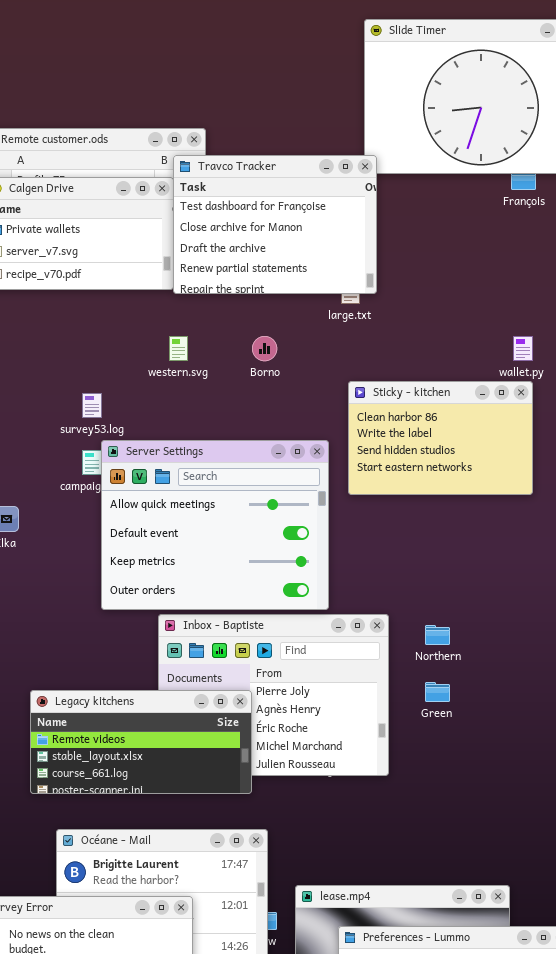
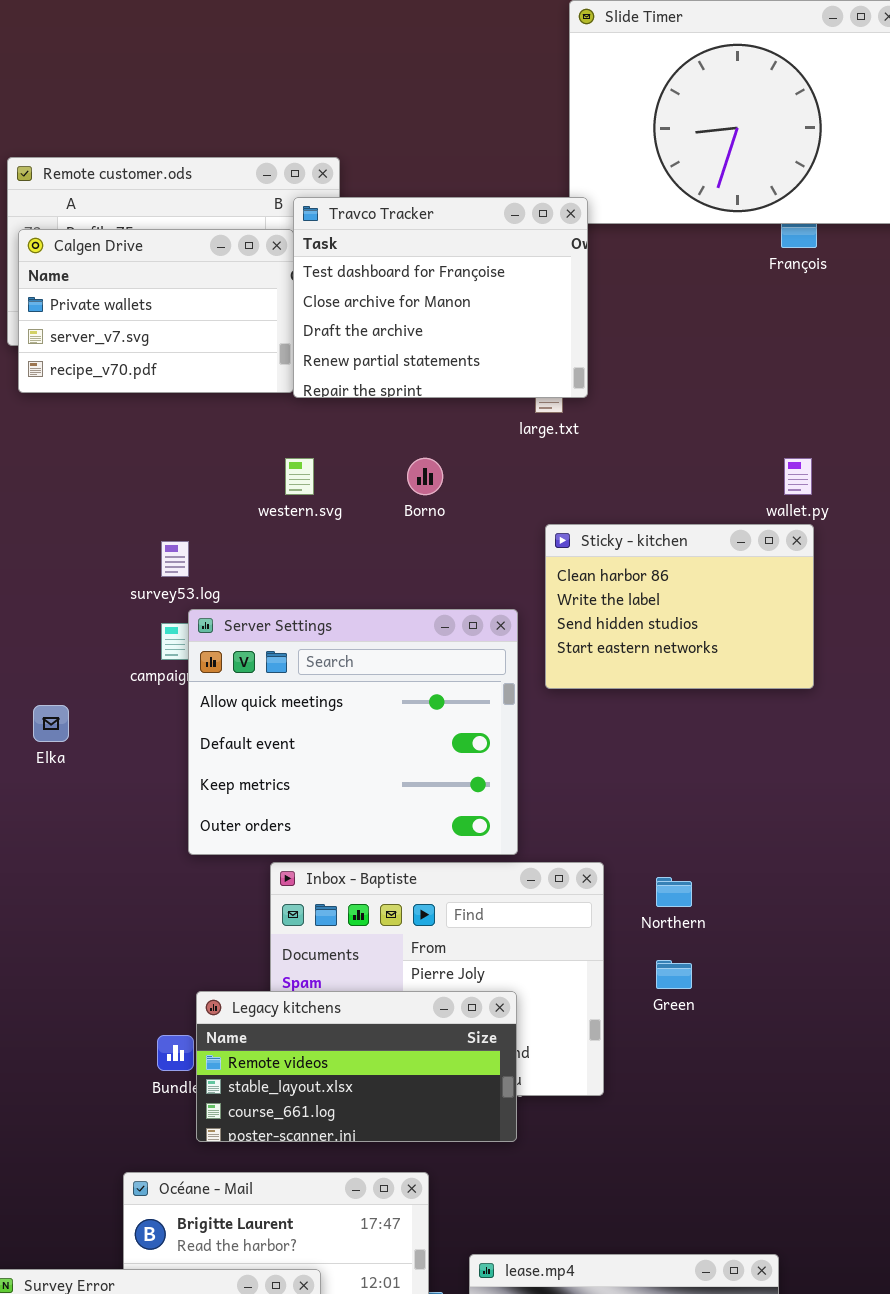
Legacy kitchens: [30,690,252,794] -> [196,991,517,1142], moved

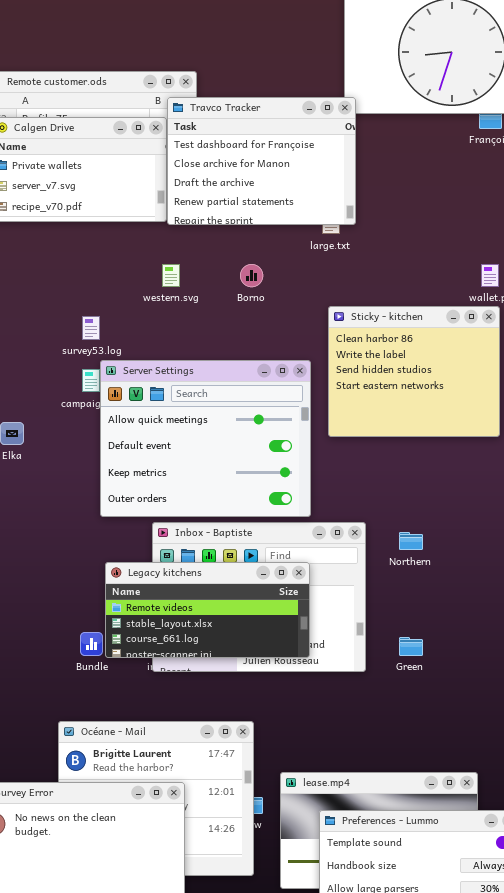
Sticky - kitchen: [545,524,814,689] -> [328,306,500,437], resized
Green: [656,960,692,989] -> [399,637,423,656], moved
Legacy kitchens: [196,991,517,1142] -> [105,562,310,658], moved

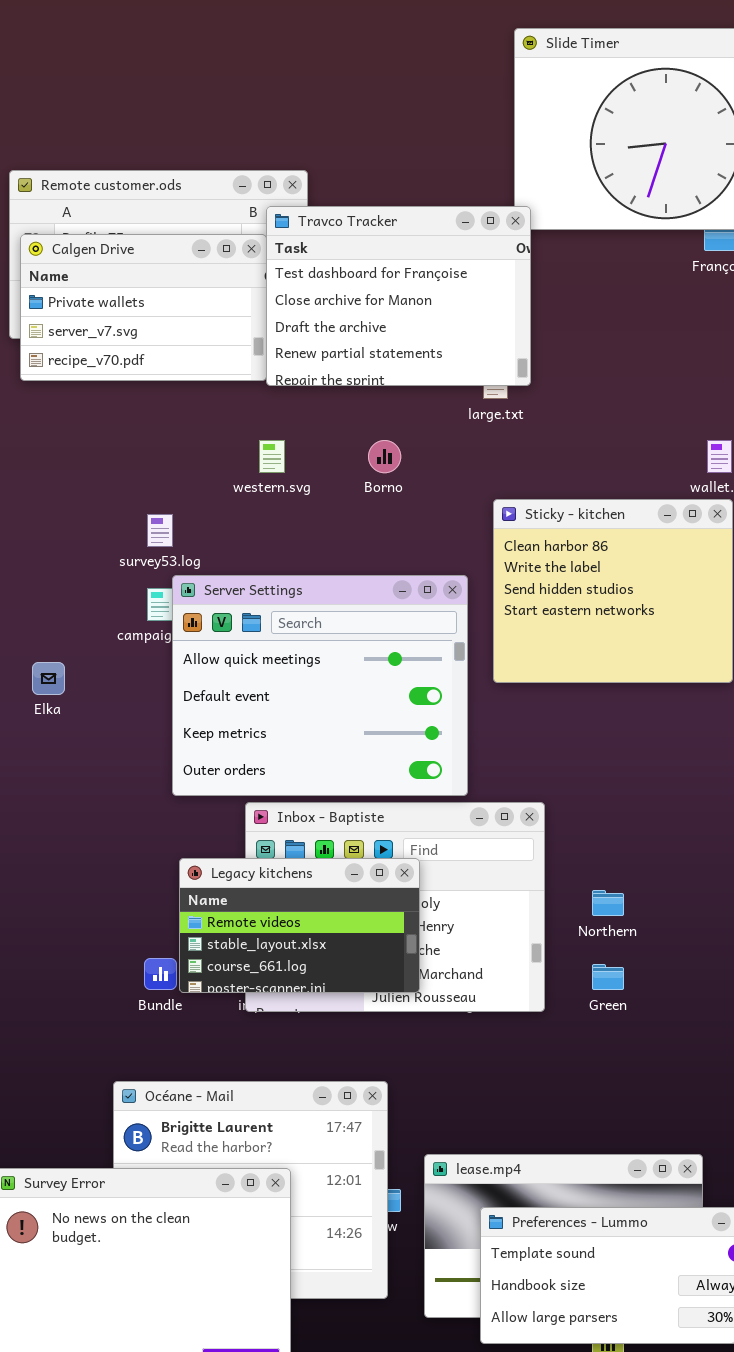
Northern: [399,532,423,550] -> [592,890,624,916], moved
Legacy kitchens: [105,562,310,658] -> [179,858,420,993], resized

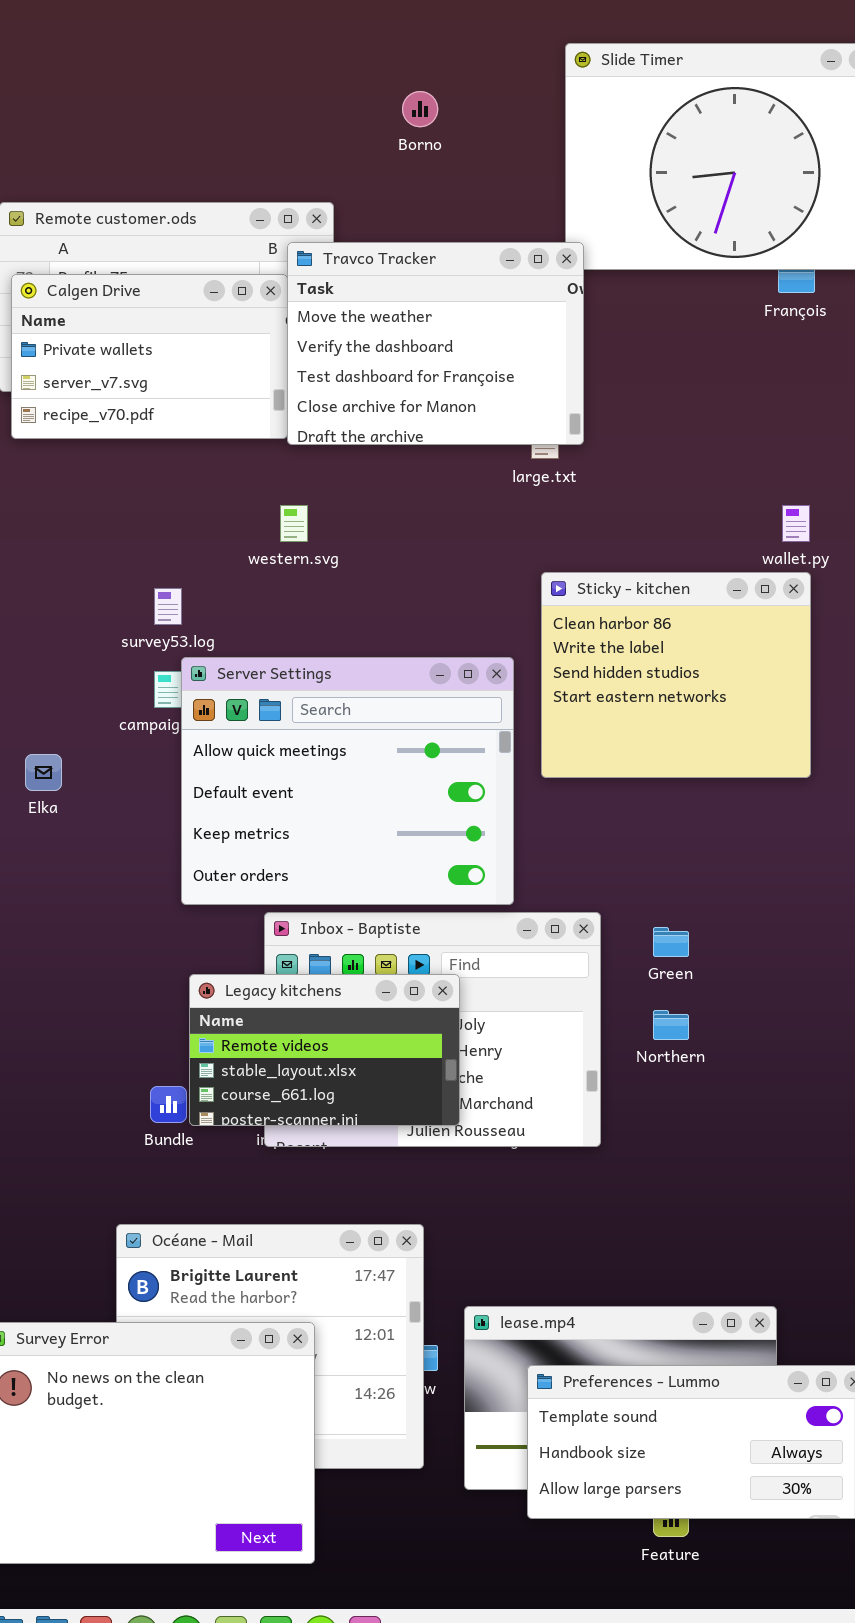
Travco Tracker: [266,206,531,386] -> [287,242,584,445], scrolled up 2 rows
Borno: [368,440,401,473] -> [402,91,438,127], moved
Green: [592,964,624,990] -> [653,927,689,957], moved

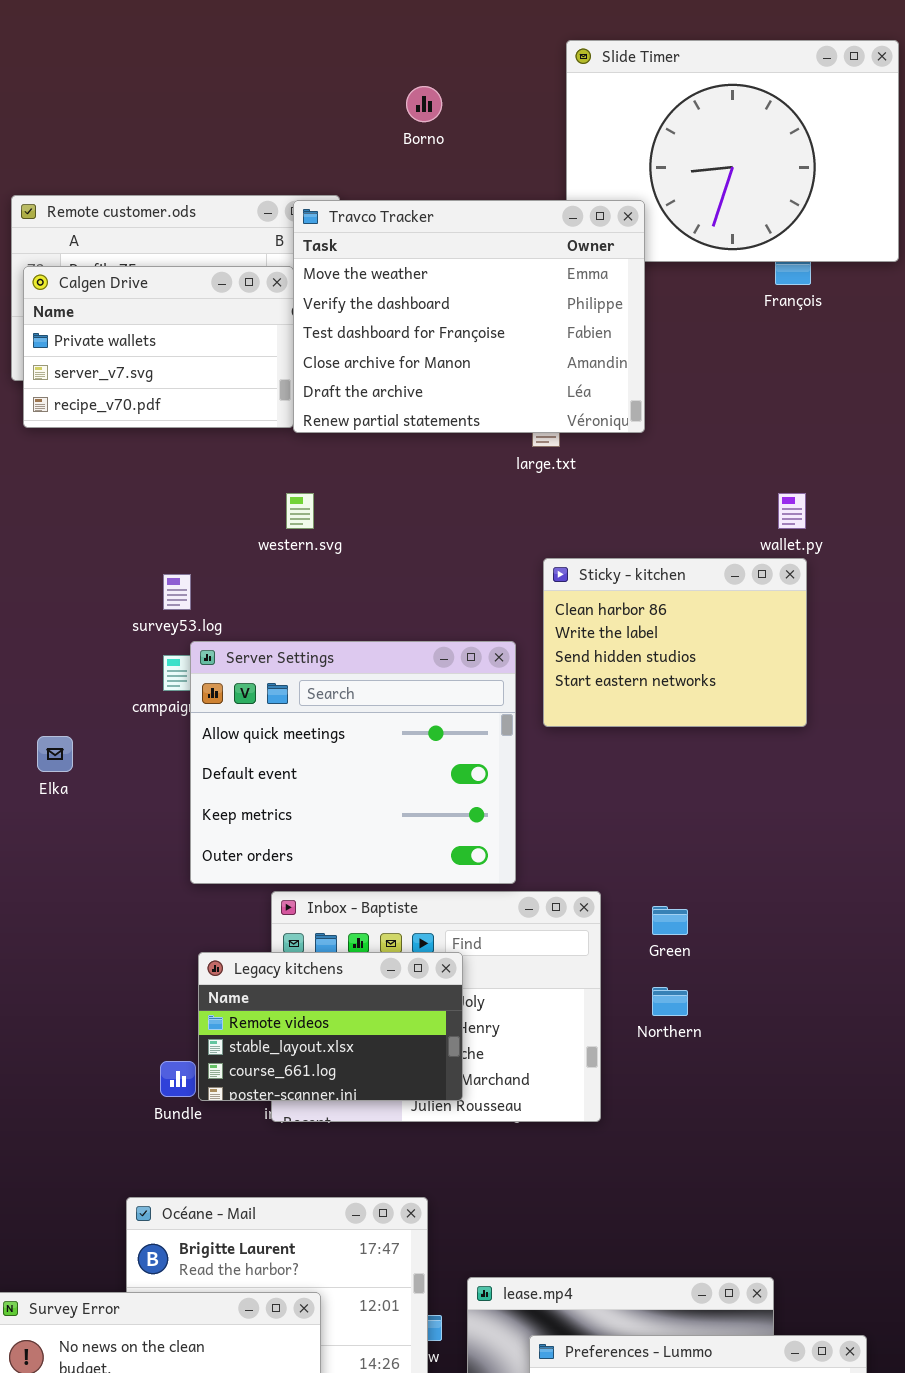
Travco Tracker: [287,242,584,445] -> [293,200,645,433], resized
Sticky - kitchen: [541,572,811,778] -> [543,558,807,727], resized

